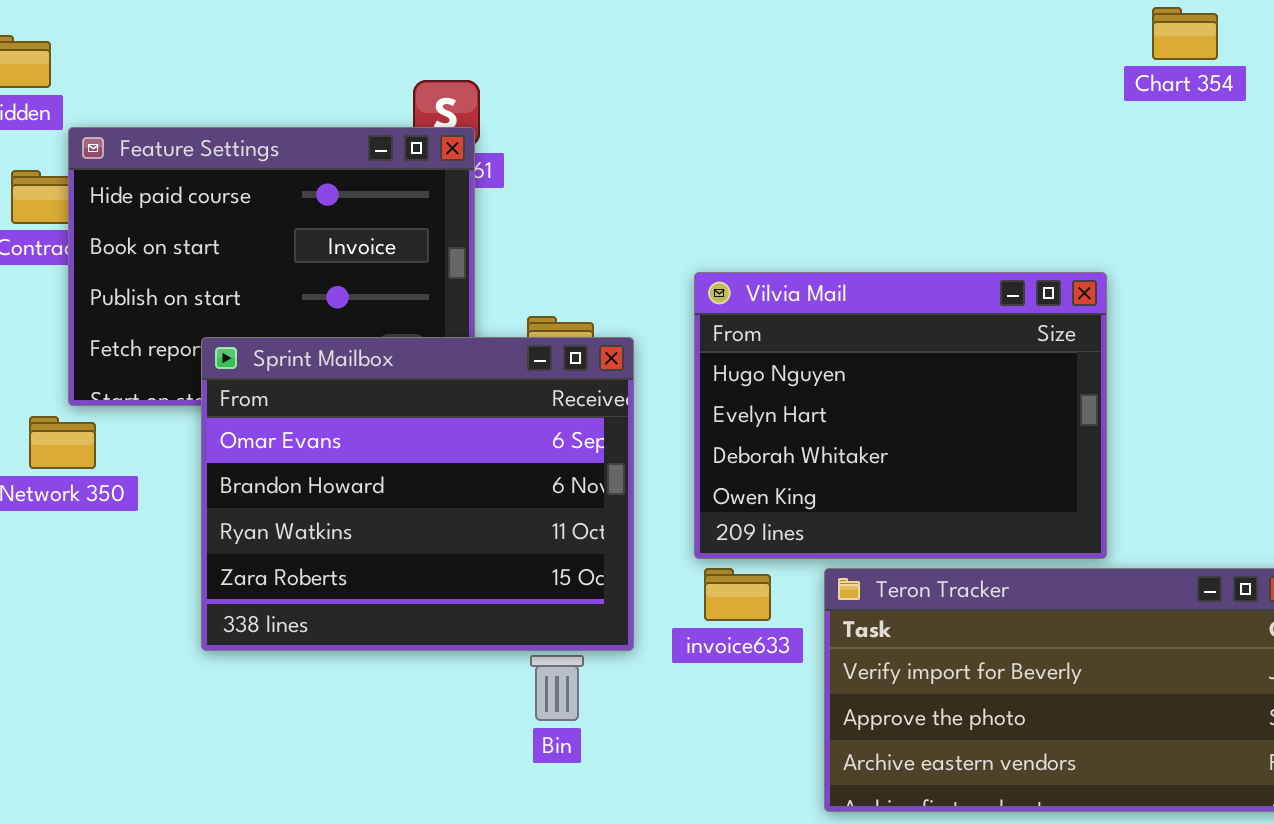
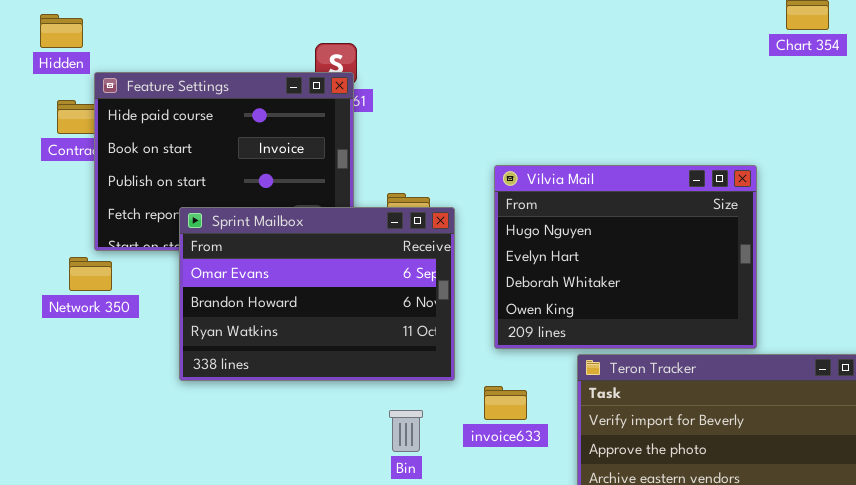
Sprint Mailbox: [201,337,634,651] -> [179,207,455,381], resized
invoice633: [704,568,771,621] -> [484,386,527,420], moved

